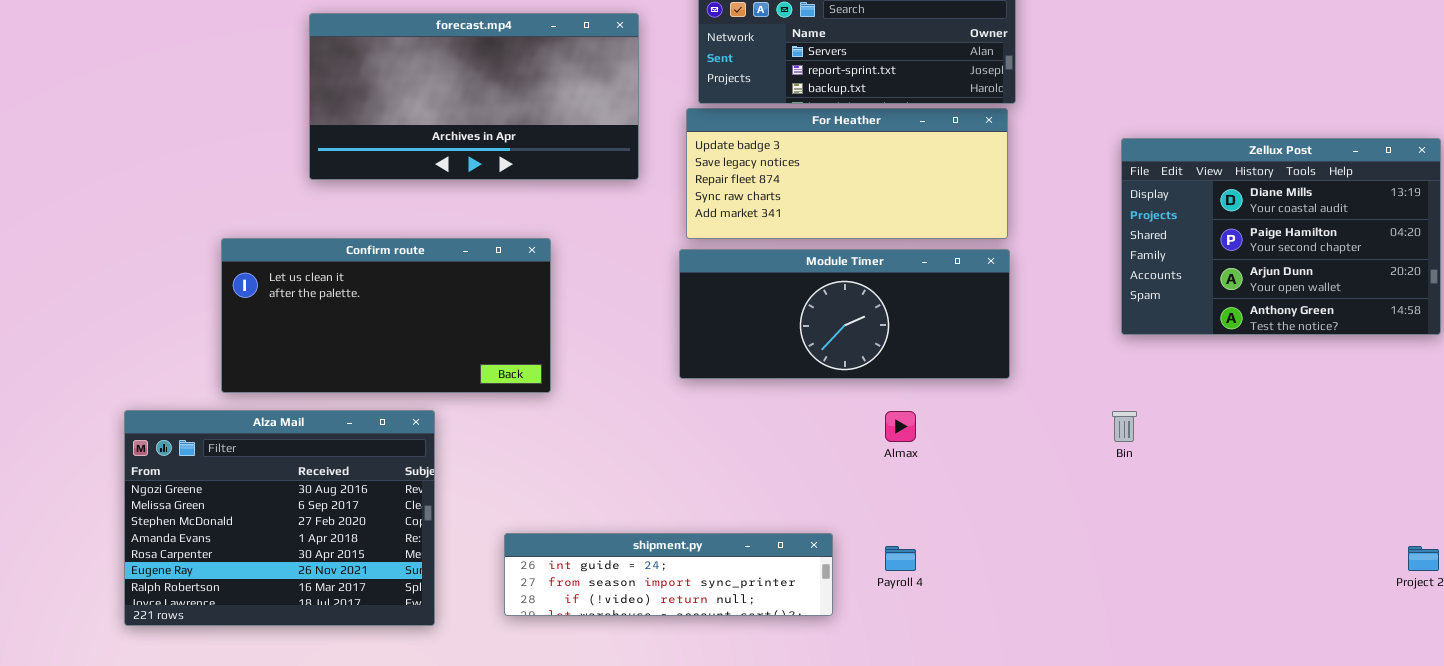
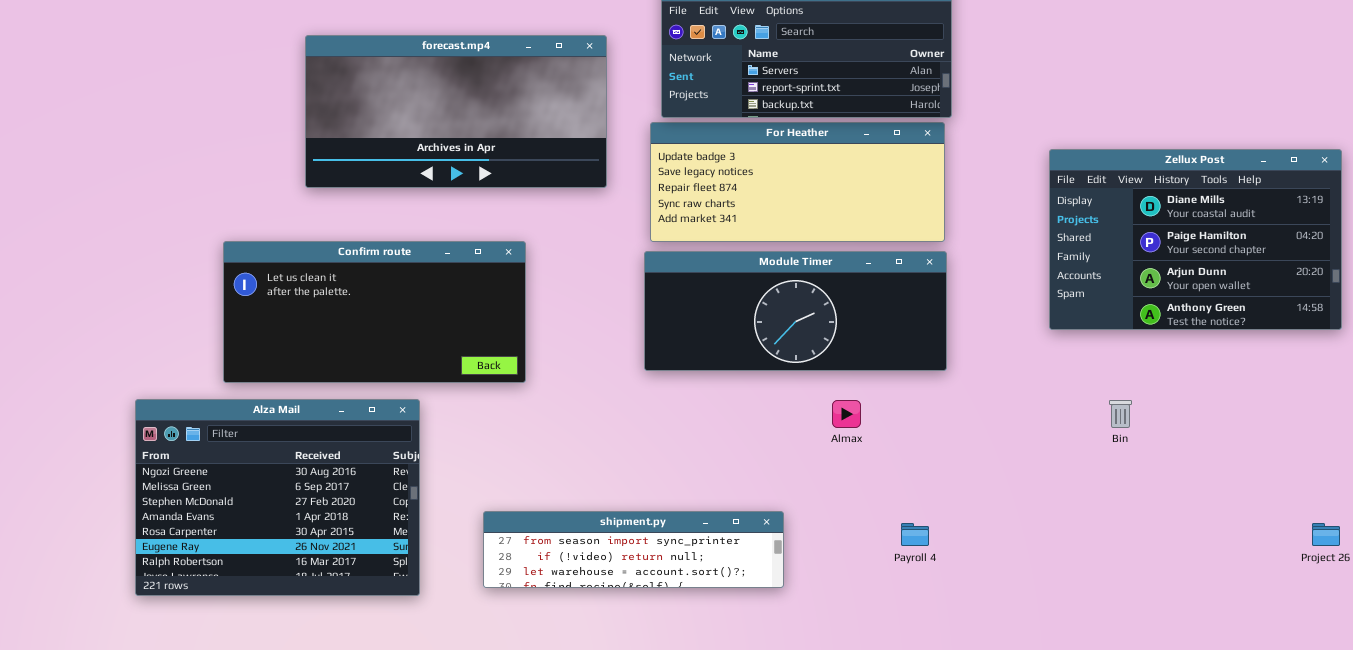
Bin: [1112,411,1137,442] -> [1109,400,1132,428], moved
shipment.py: [504,533,833,616] -> [483,511,784,588], scrolled down 1 row
Payroll 4: [885,546,916,571] -> [901,523,929,546], moved

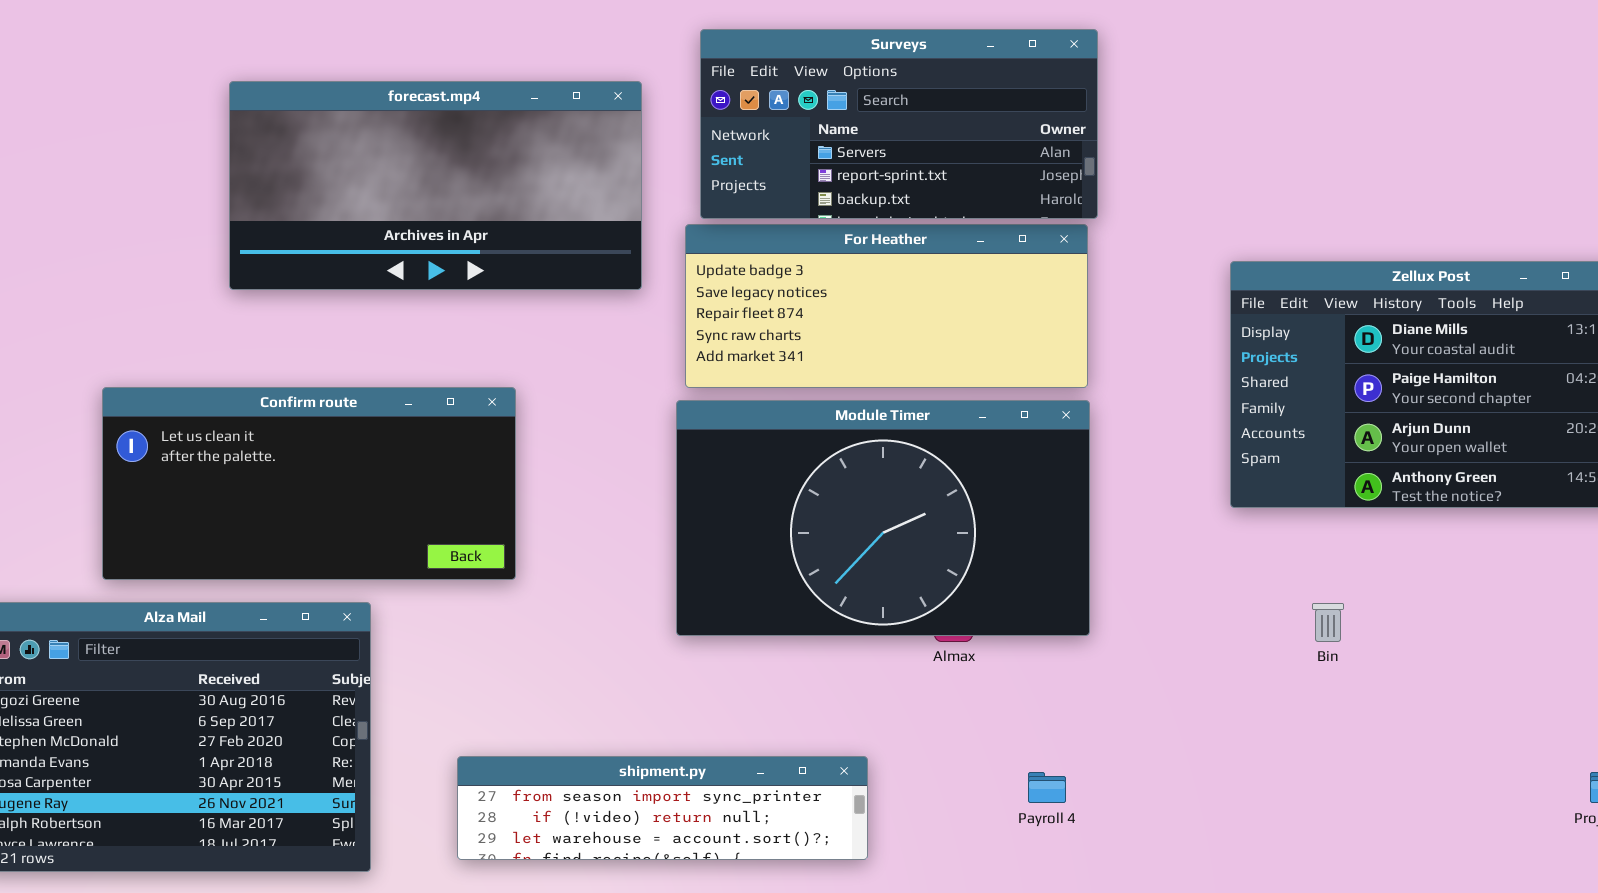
forecast.mp4: [305,35,607,188] -> [229,81,642,290], moved
Module Timer: [644,251,947,371] -> [676,400,1090,636], resized

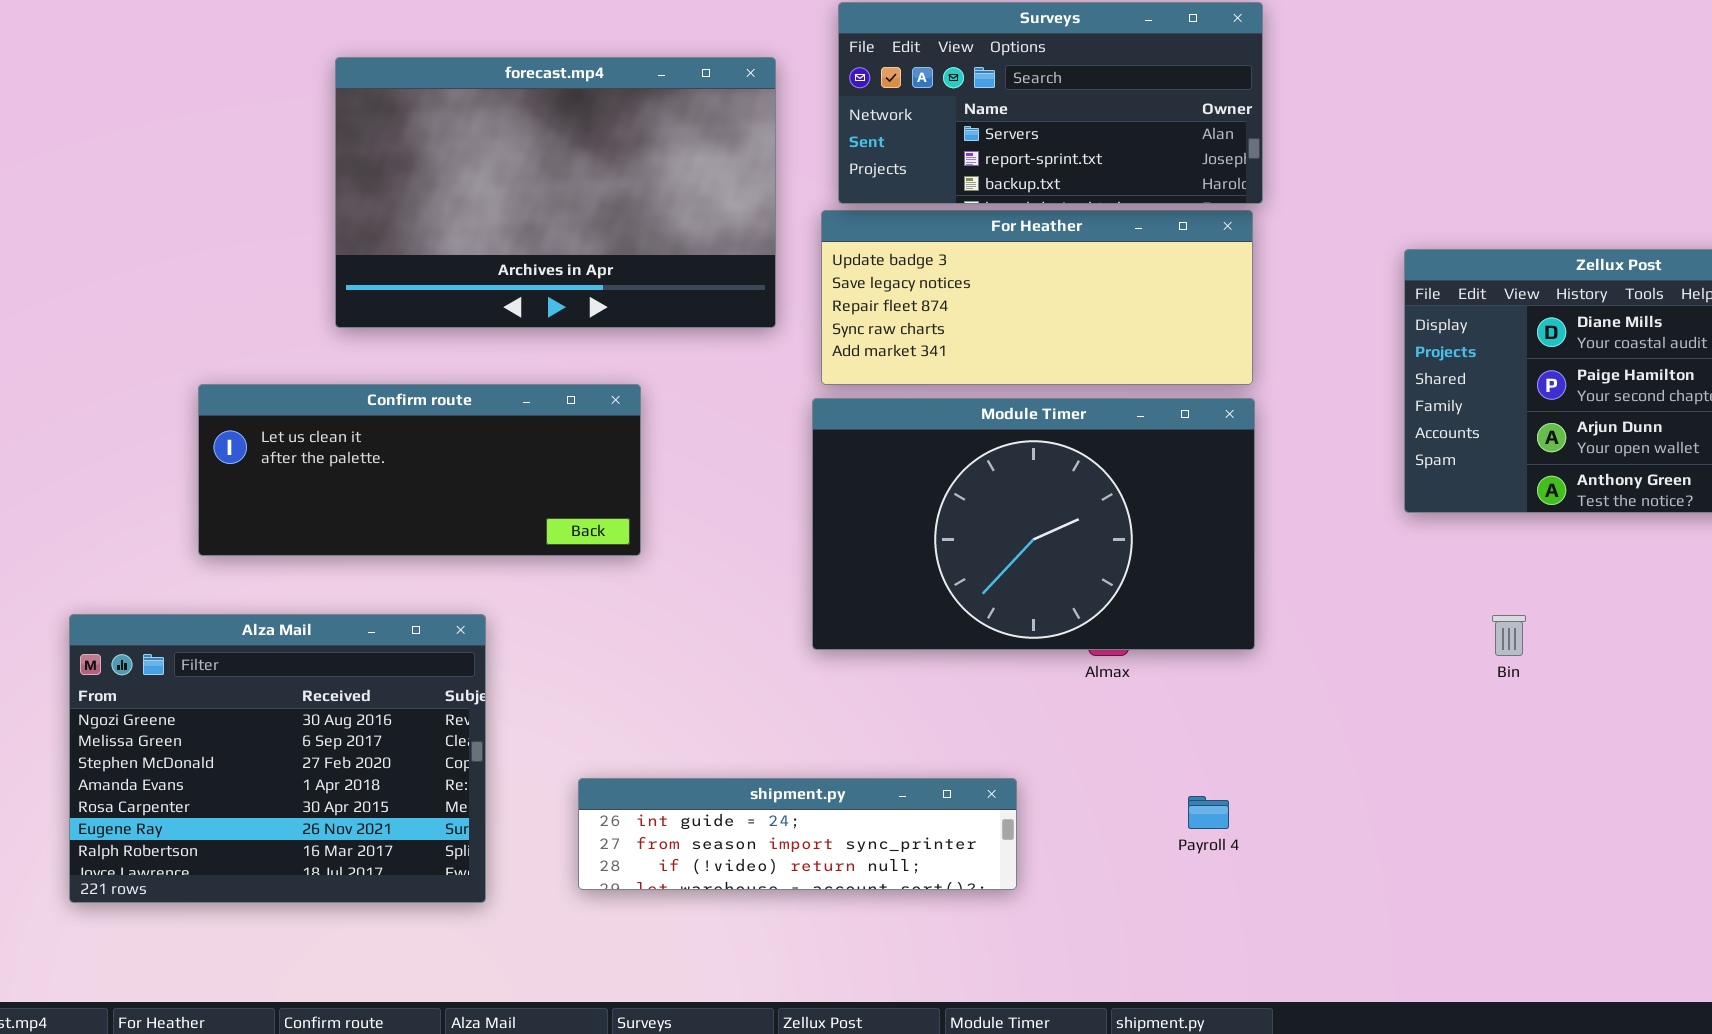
forecast.mp4: [229,81,642,290] -> [335,57,776,328], resized
Confirm route: [102,387,516,580] -> [198,384,641,556], resized
shipment.py: [457,756,868,860] -> [578,778,1017,890], scrolled up 1 row

